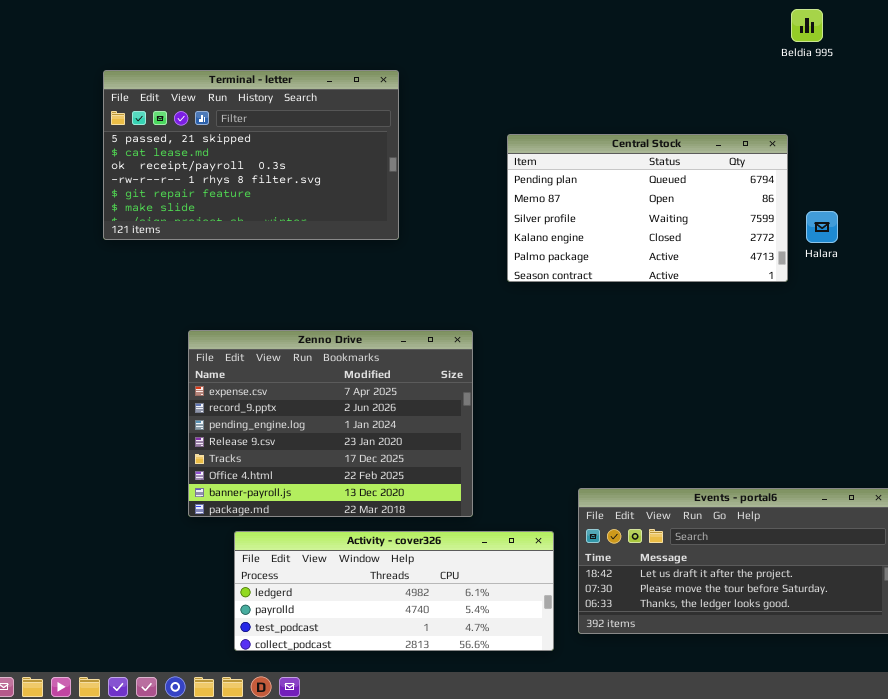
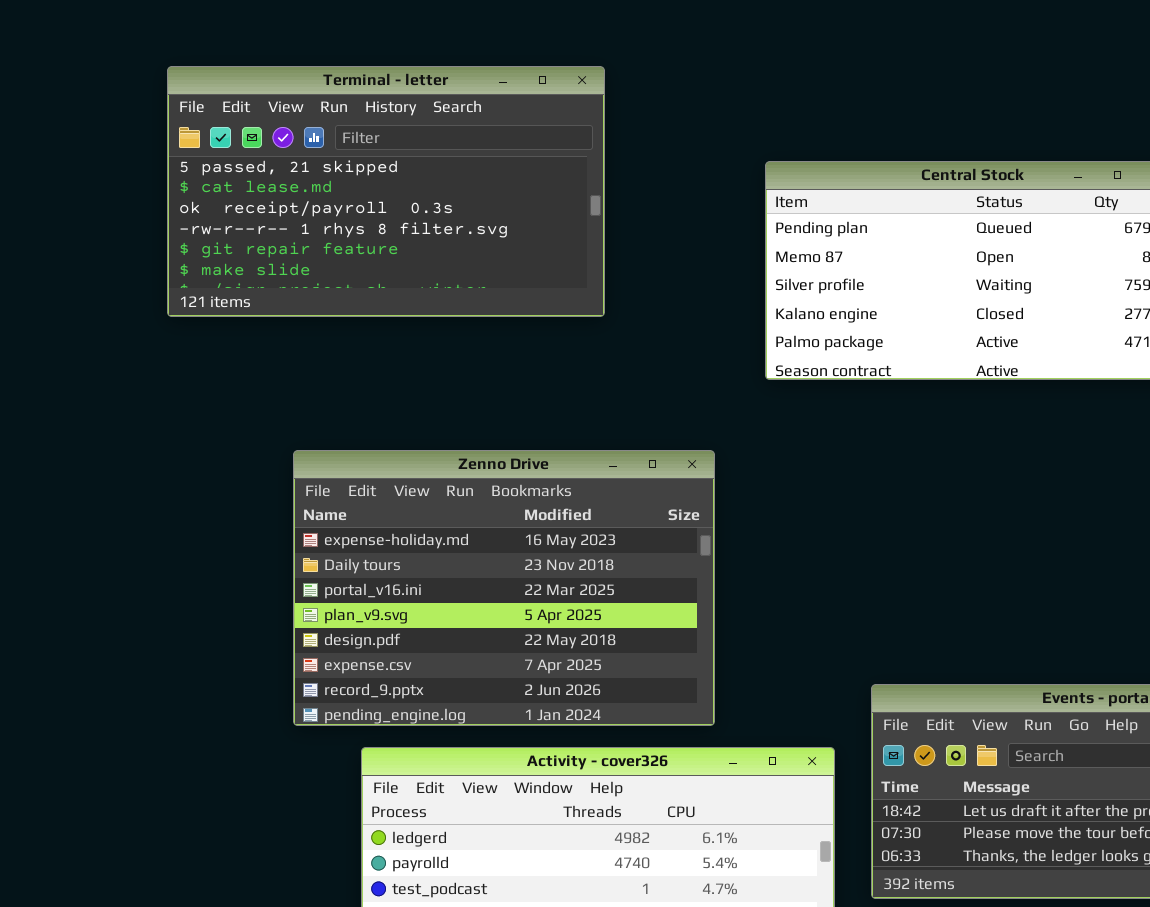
Zenno Drive: [188,330,473,517] -> [293,450,715,726], scrolled up 5 rows

